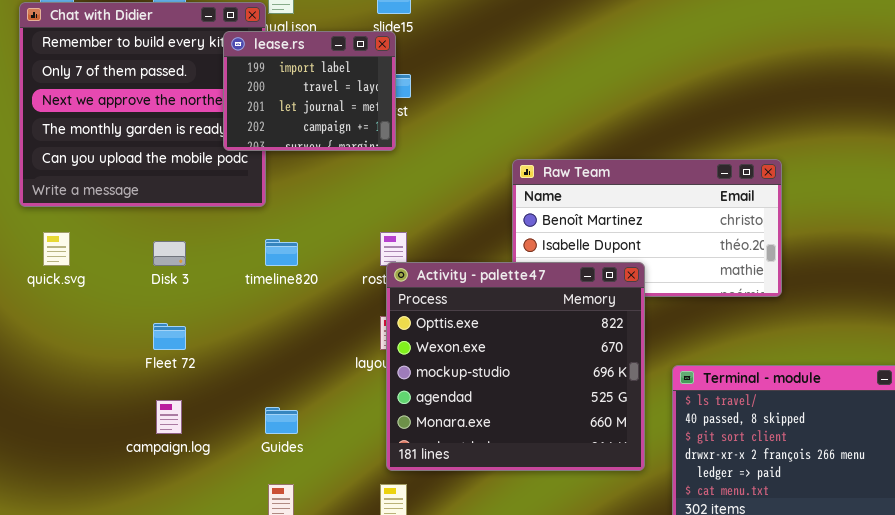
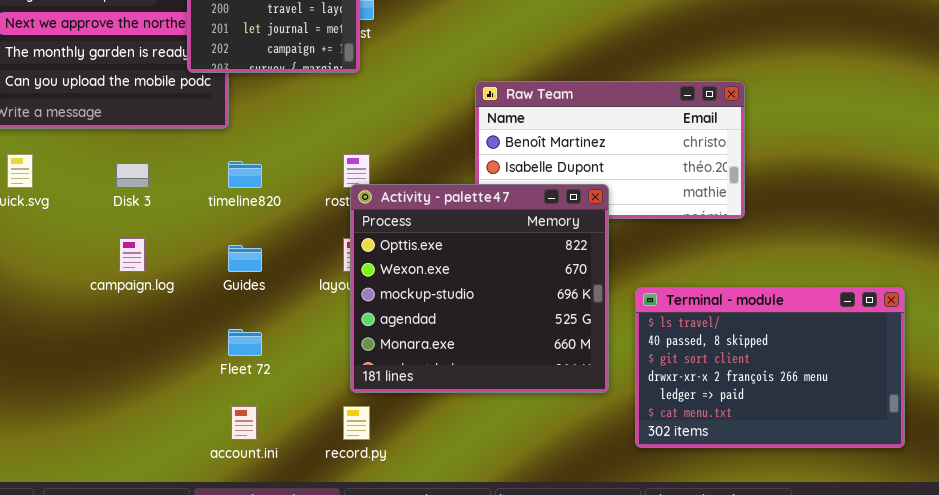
Fleet 72: [153,323,186,350] -> [228,329,262,356], moved
campaign.log: [156,400,182,434] -> [119,238,145,272], moved
Guides: [265,407,298,434] -> [228,245,262,272], moved

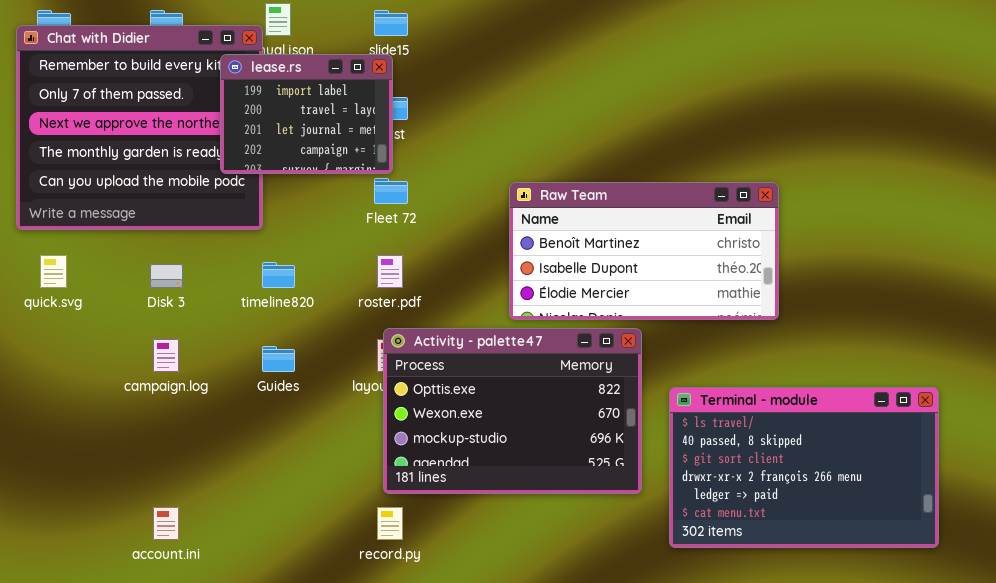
Activity - palette47: [350,184,609,393] -> [383,328,642,494], resized
Fleet 72: [228,329,262,356] -> [374,178,408,204], moved
account.ini: [231,406,257,440] -> [153,507,179,540], moved

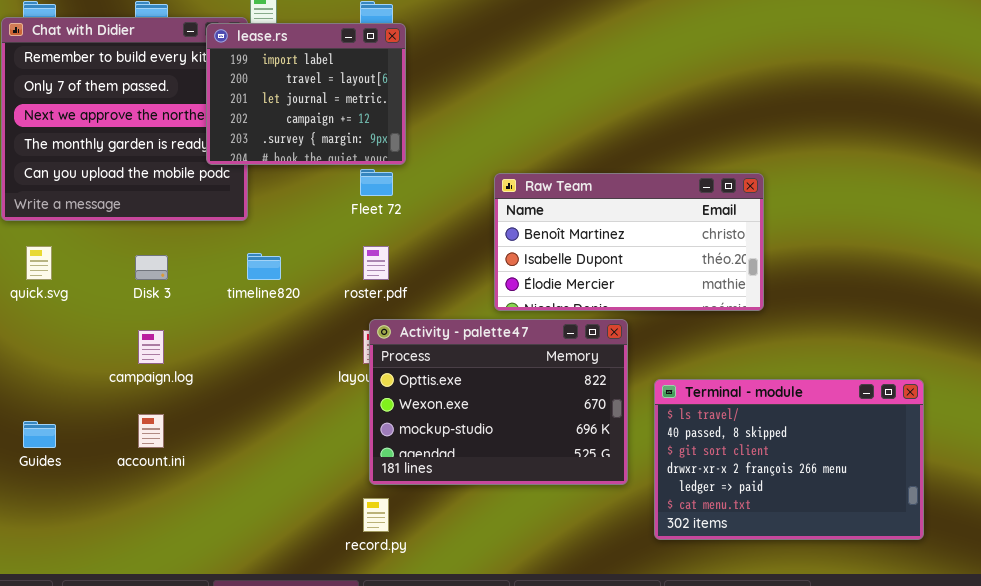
lease.rs: [220,54,393,174] -> [206,23,406,165], resized
Guides: [262,346,295,372] -> [23,421,56,448], moved
account.ini: [153,507,179,540] -> [138,414,164,448], moved

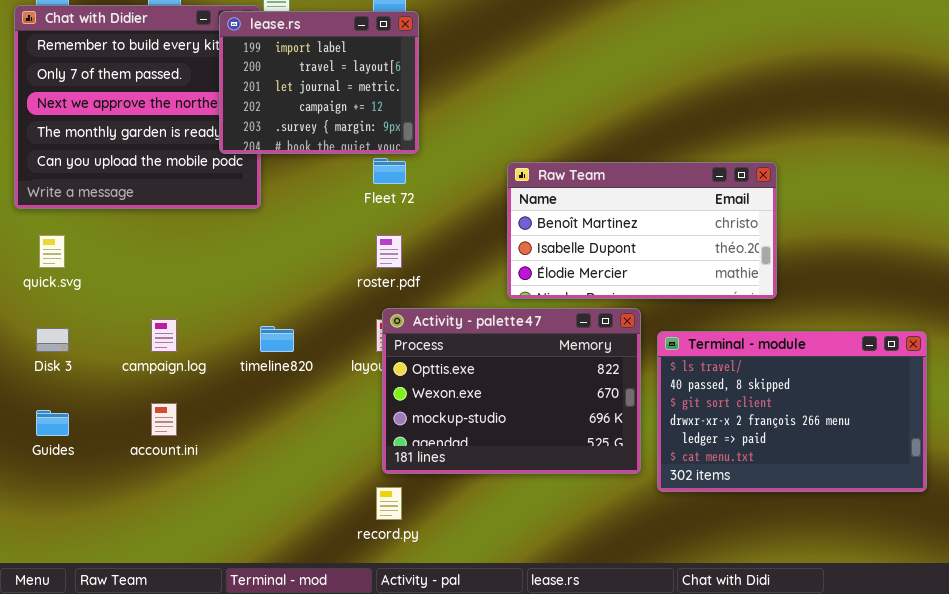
timeline820: [247,253,281,280] -> [260,326,294,352], moved
Disk 3: [135,255,168,280] -> [36,328,69,352], moved
Terminal - module: [654,379,924,540] -> [657,331,927,492], moved

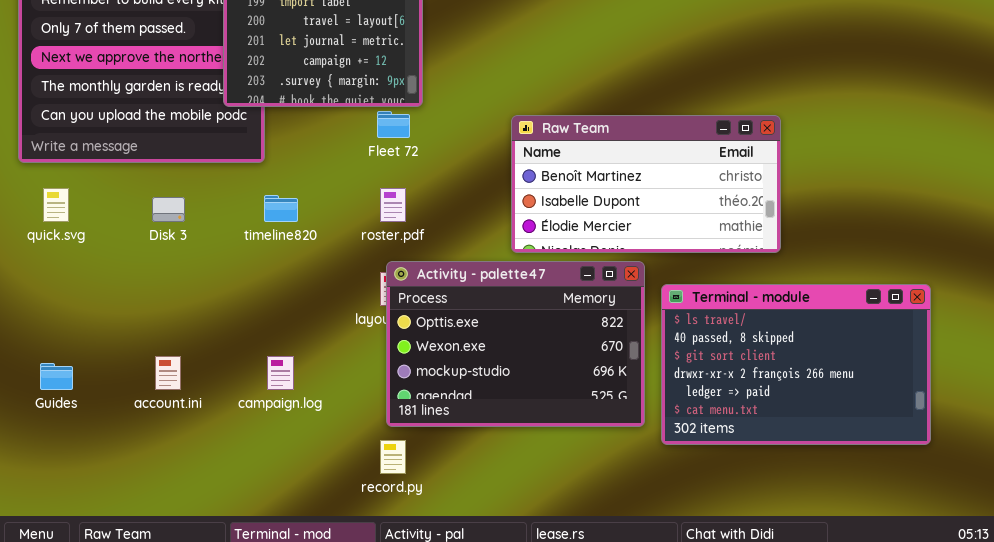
campaign.log: [151,319,177,352] -> [267,356,294,390], moved
timeline820: [260,326,294,352] -> [264,195,298,222], moved
Disk 3: [36,328,69,352] -> [152,197,185,222], moved

